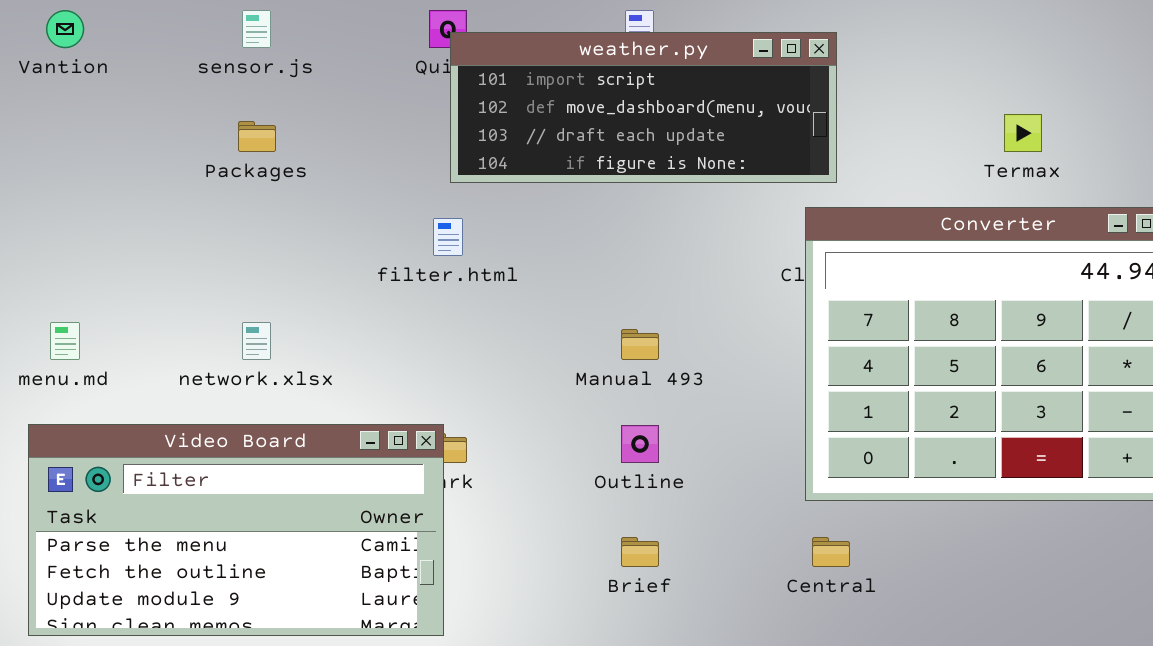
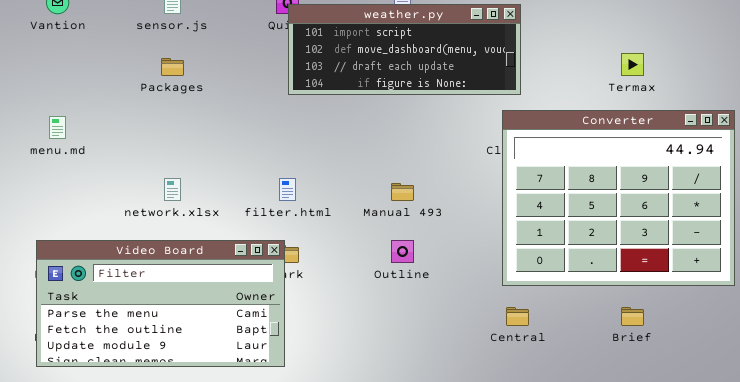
filter.html: [433,218,463,256] -> [279,178,296,201], moved
menu.md: [50,322,80,360] -> [49,116,66,139], moved
Brief: [621,537,659,567] -> [621,307,644,326], moved

